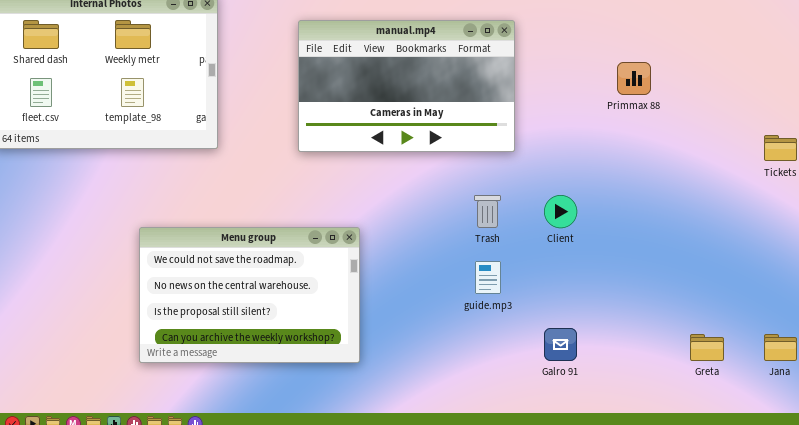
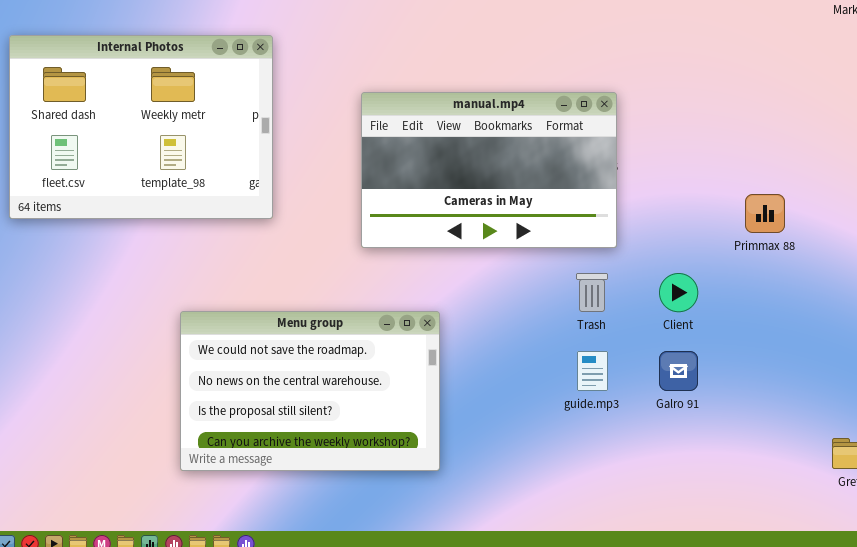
manual.mp4: [298,20,515,152] -> [361,92,617,248], moved
Primmax 88: [617,62,651,95] -> [745,194,785,233], moved
Galro 91: [544,328,577,361] -> [659,351,698,391], moved

